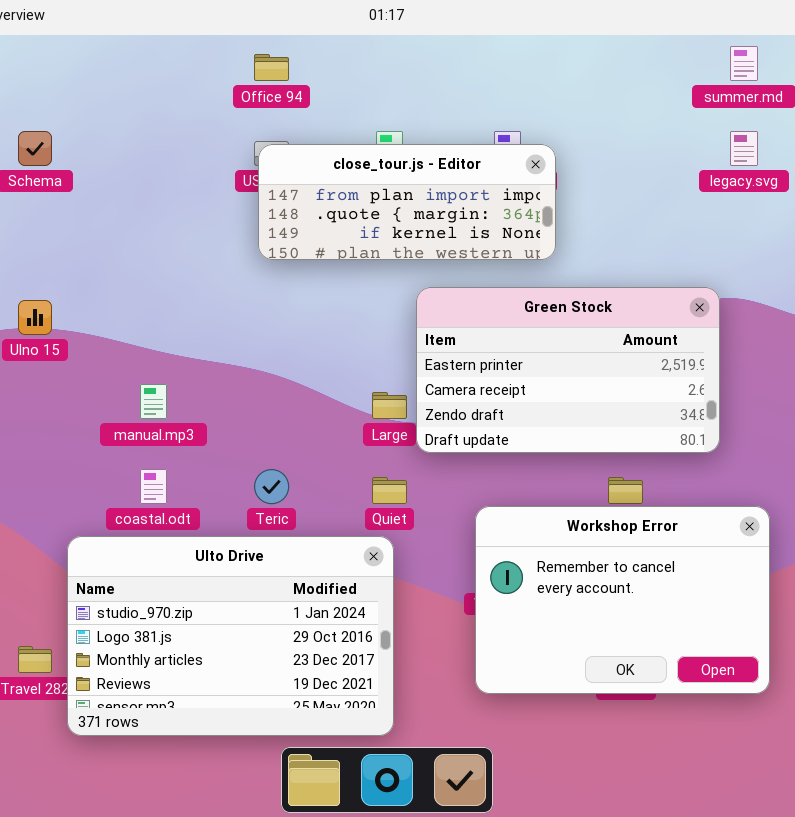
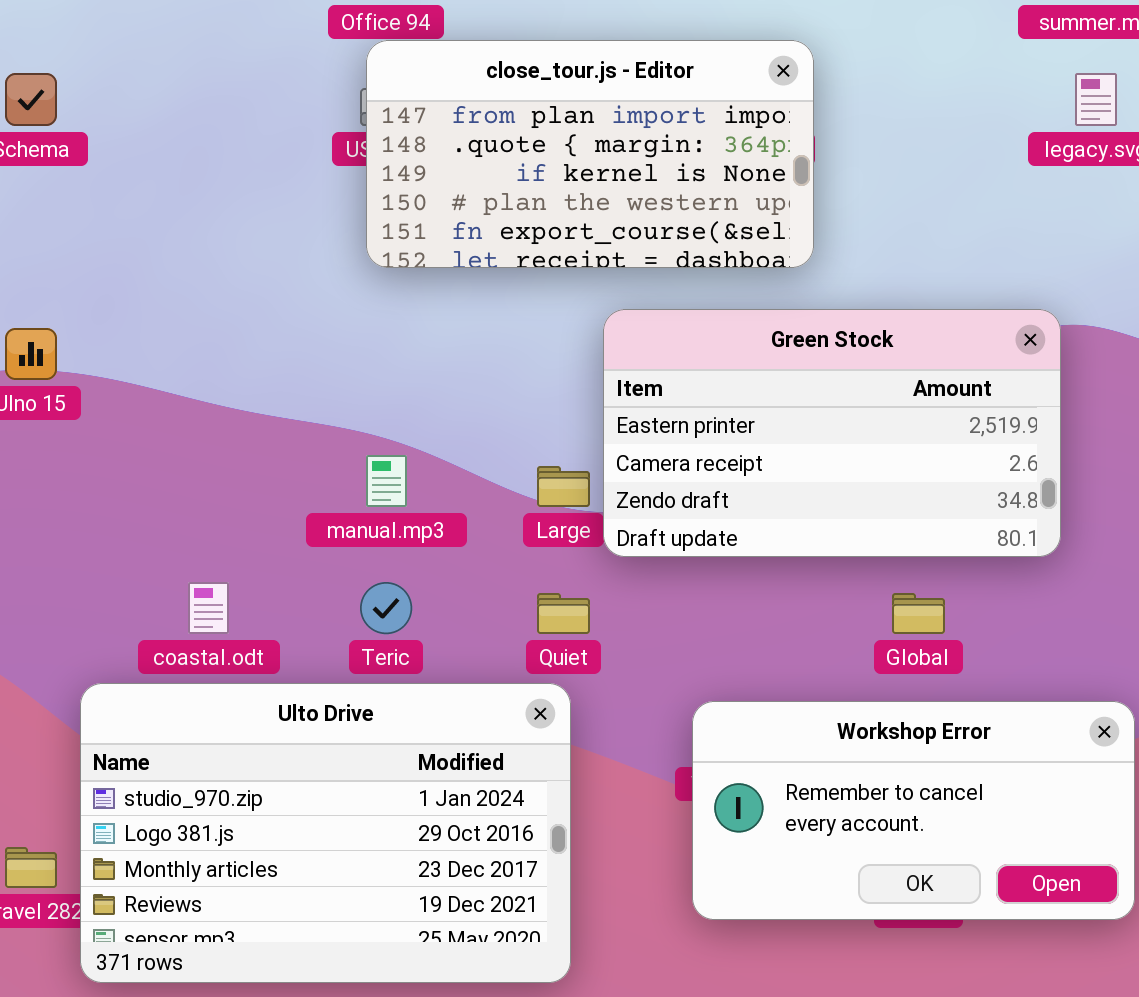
close_tour.js - Editor: [258,144,556,260] -> [366,40,814,268], resized
manual.mp3: [140,384,167,419] -> [366,455,407,507], moved
Workshop Error: [475,506,770,694] -> [692,701,1135,920], resized

